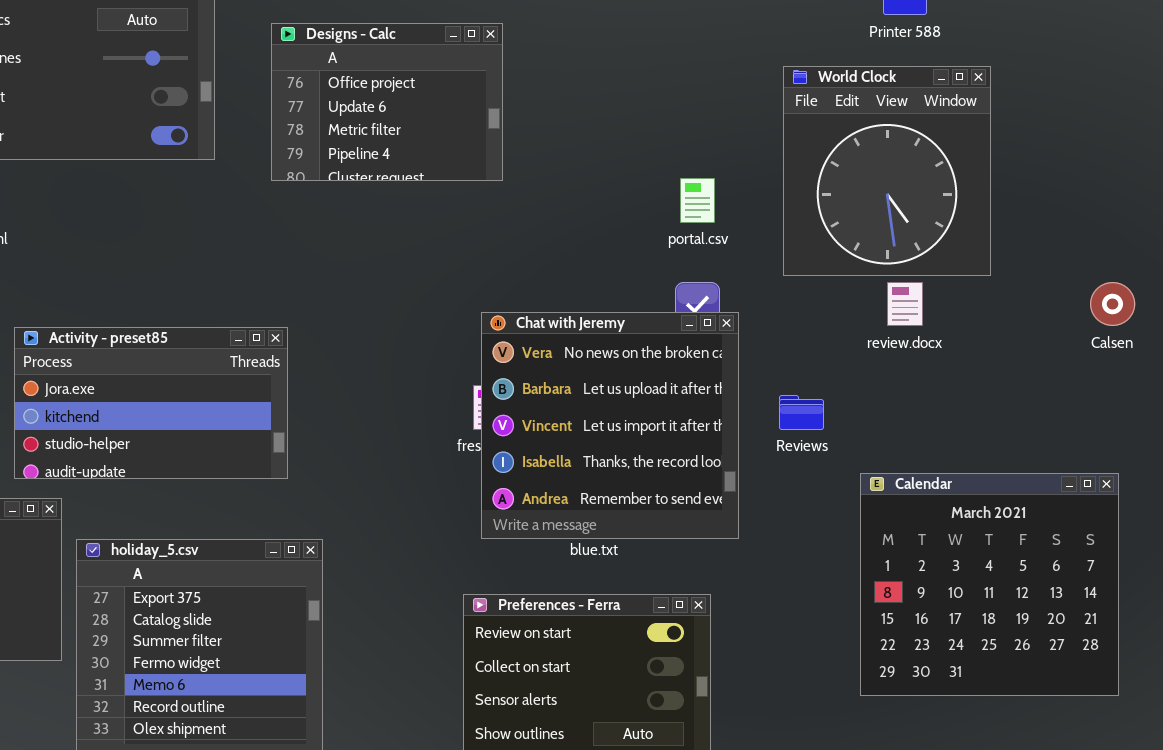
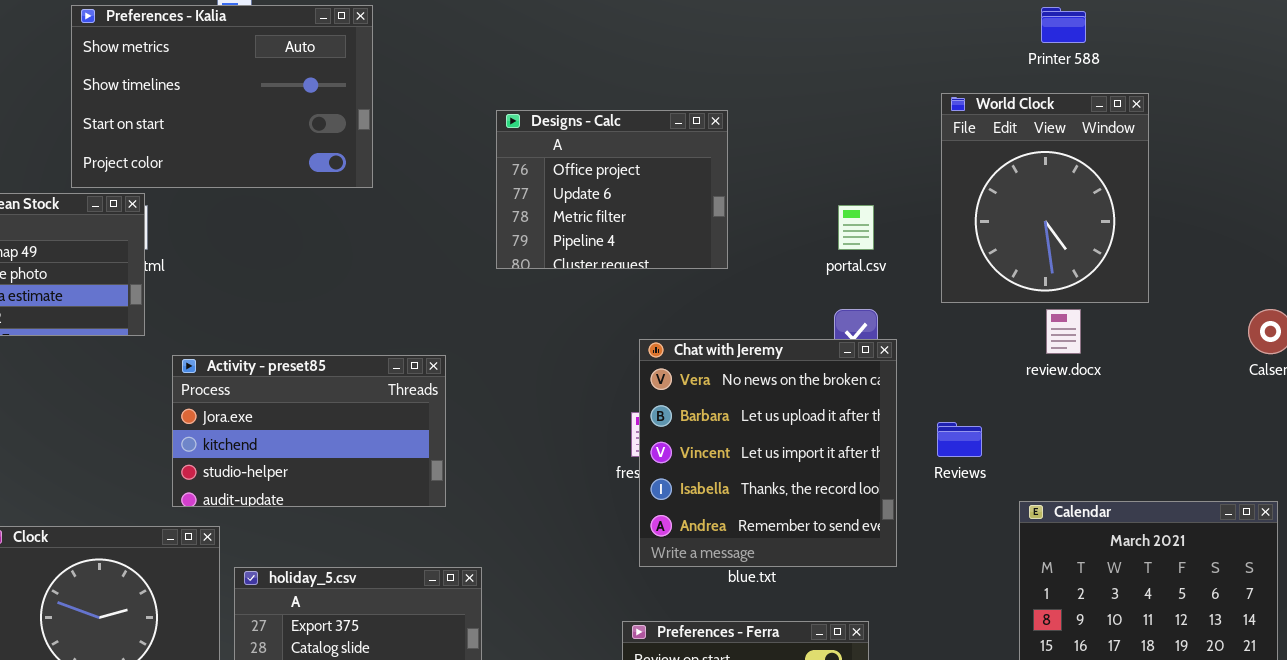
Designs - Calc: [271,23,503,181] -> [496,110,728,269], moved

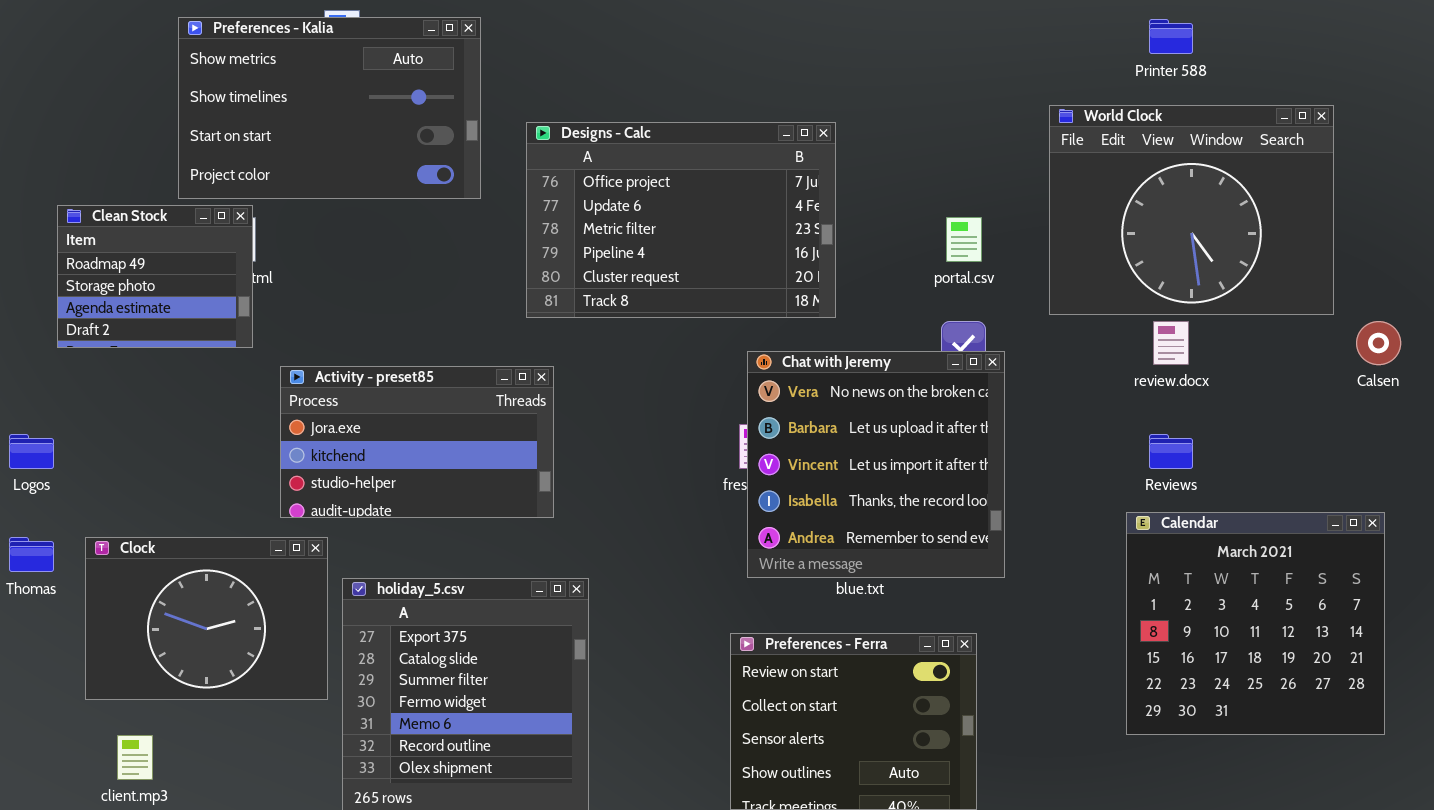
World Clock: [941,93,1149,303] -> [1049,105,1334,315], resized
Designs - Calc: [496,110,728,269] -> [526,122,836,318], resized
Reviews: [937,422,982,457] -> [1149,434,1193,469], moved

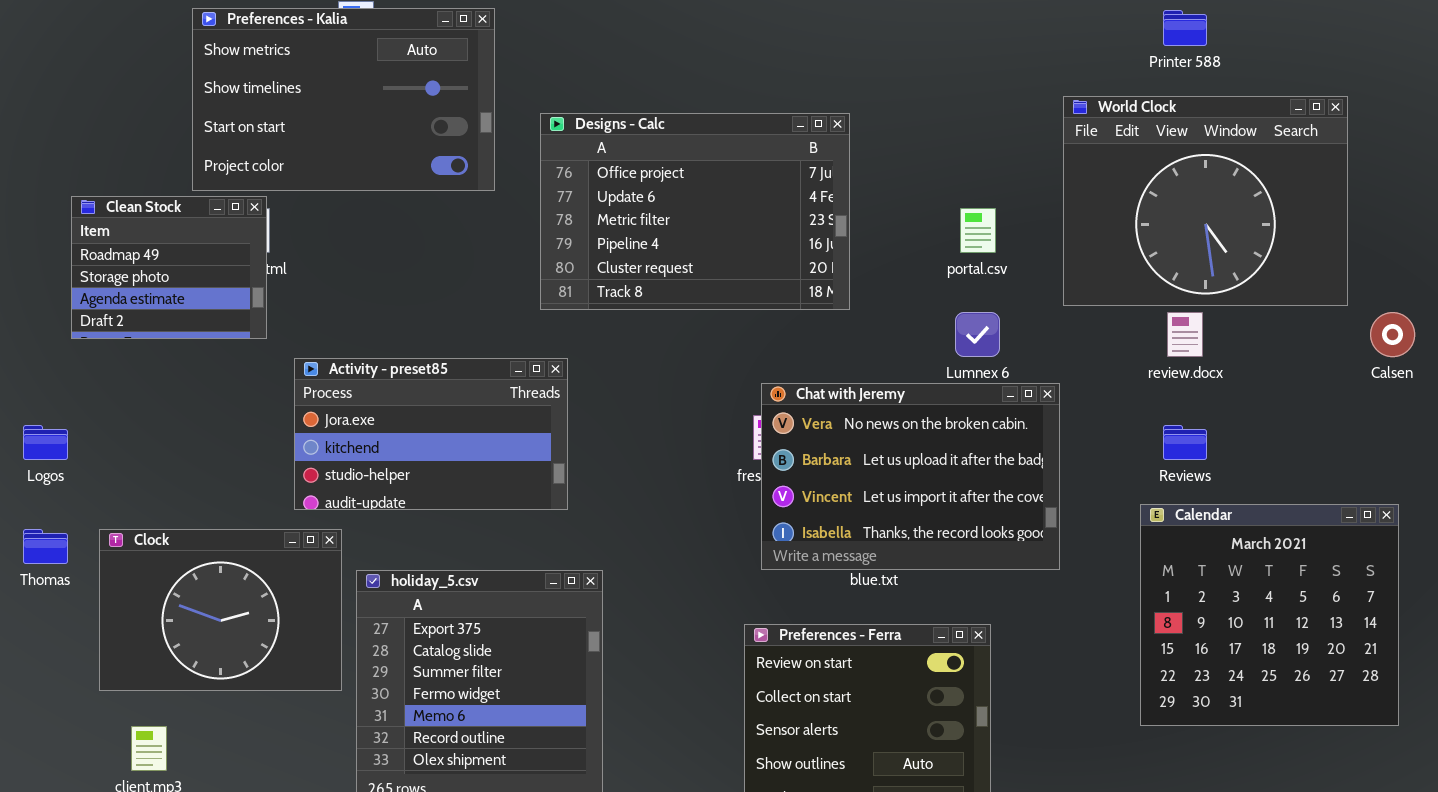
Chat with Jeremy: [747,351,1005,578] -> [761,383,1060,570], resized

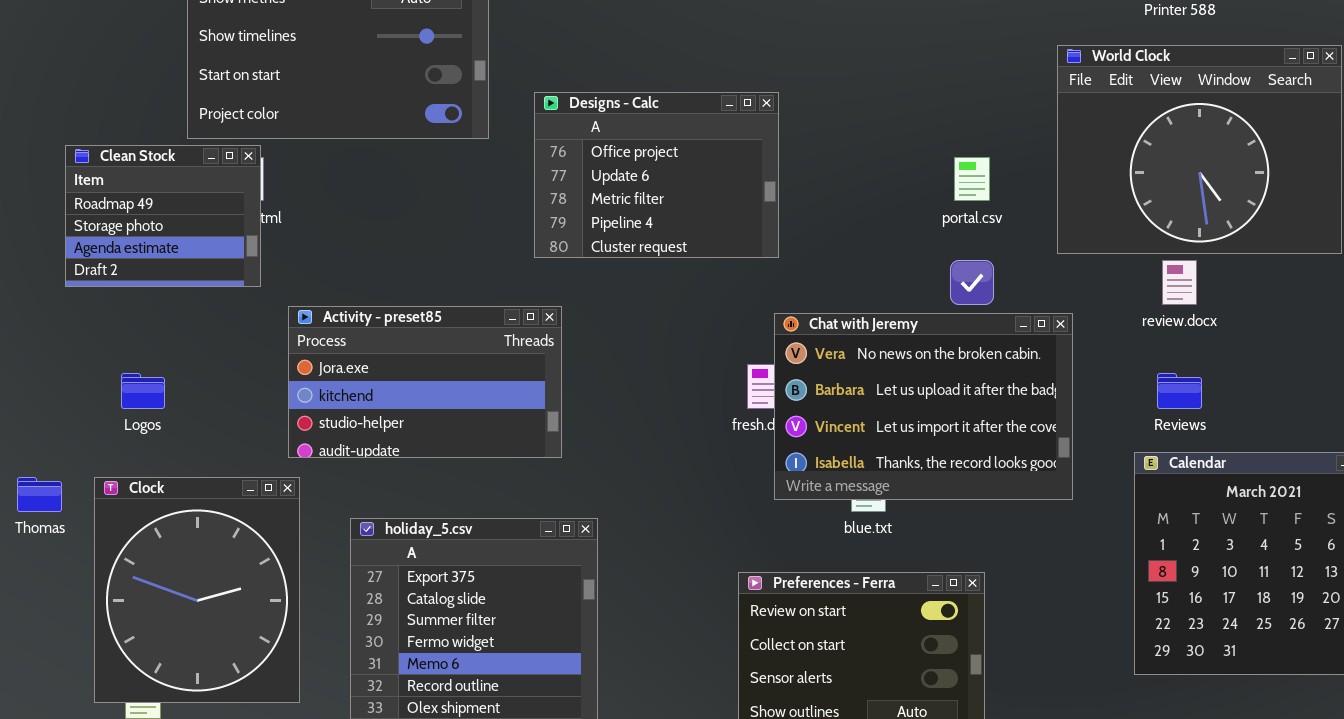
Designs - Calc: [540,113,850,310] -> [534,92,779,258], resized
Chat with Jeremy: [761,383,1060,570] -> [774,313,1073,500], moved
Logos: [23,425,68,460] -> [121,373,165,409], moved
Clock: [99,529,342,691] -> [94,477,300,703], resized

